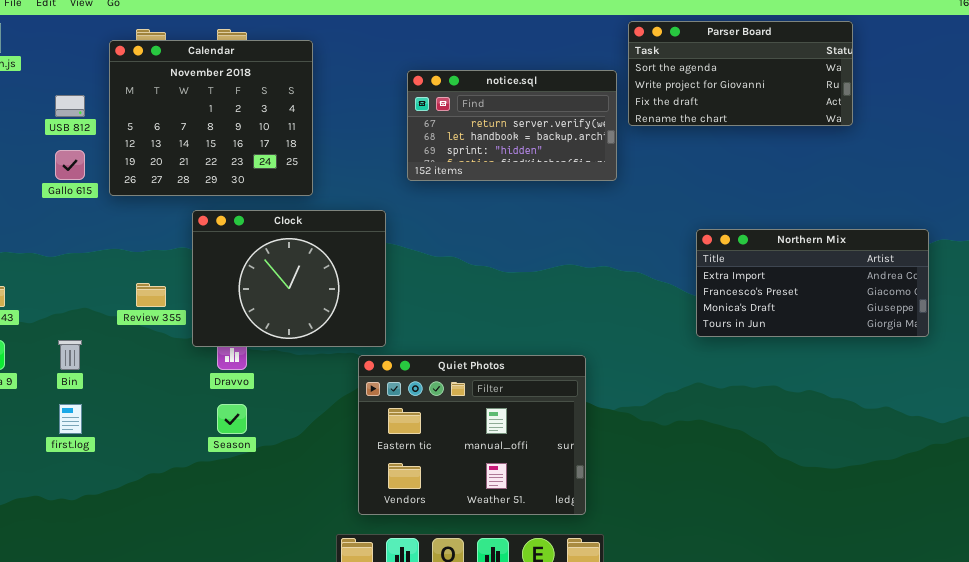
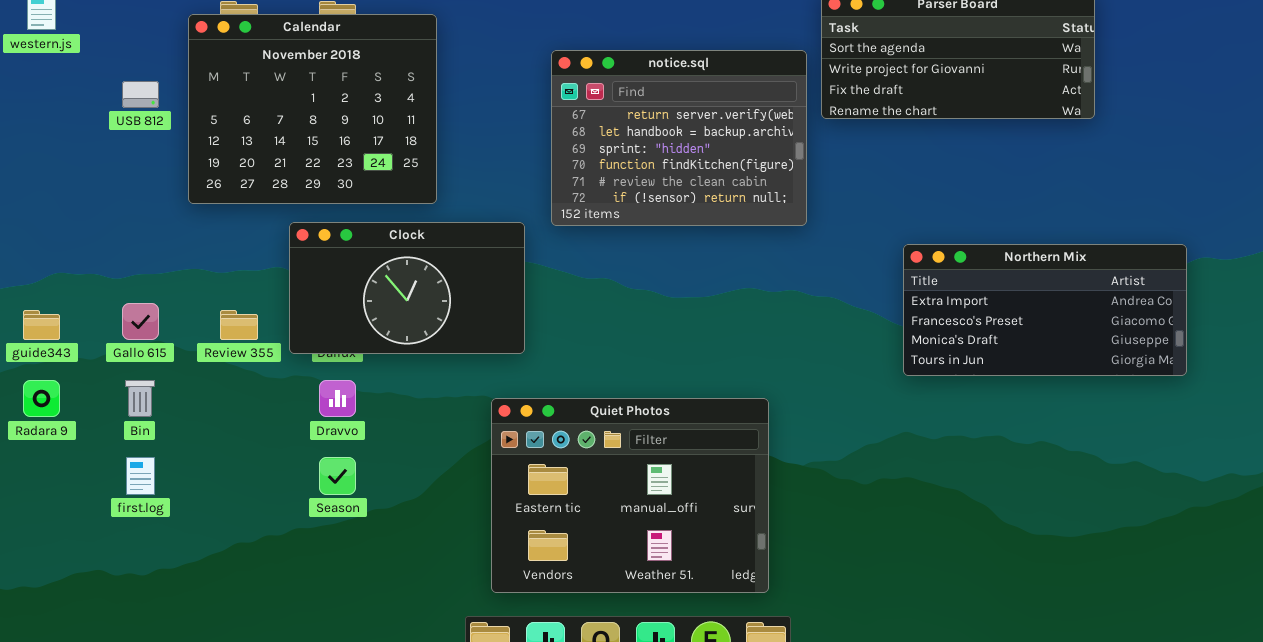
notice.sql: [407,70,617,181] -> [551,50,807,226], resized
Gallo 615: [55,150,85,180] -> [122,303,159,340], moved
Clock: [192,210,386,347] -> [289,222,525,354], resized

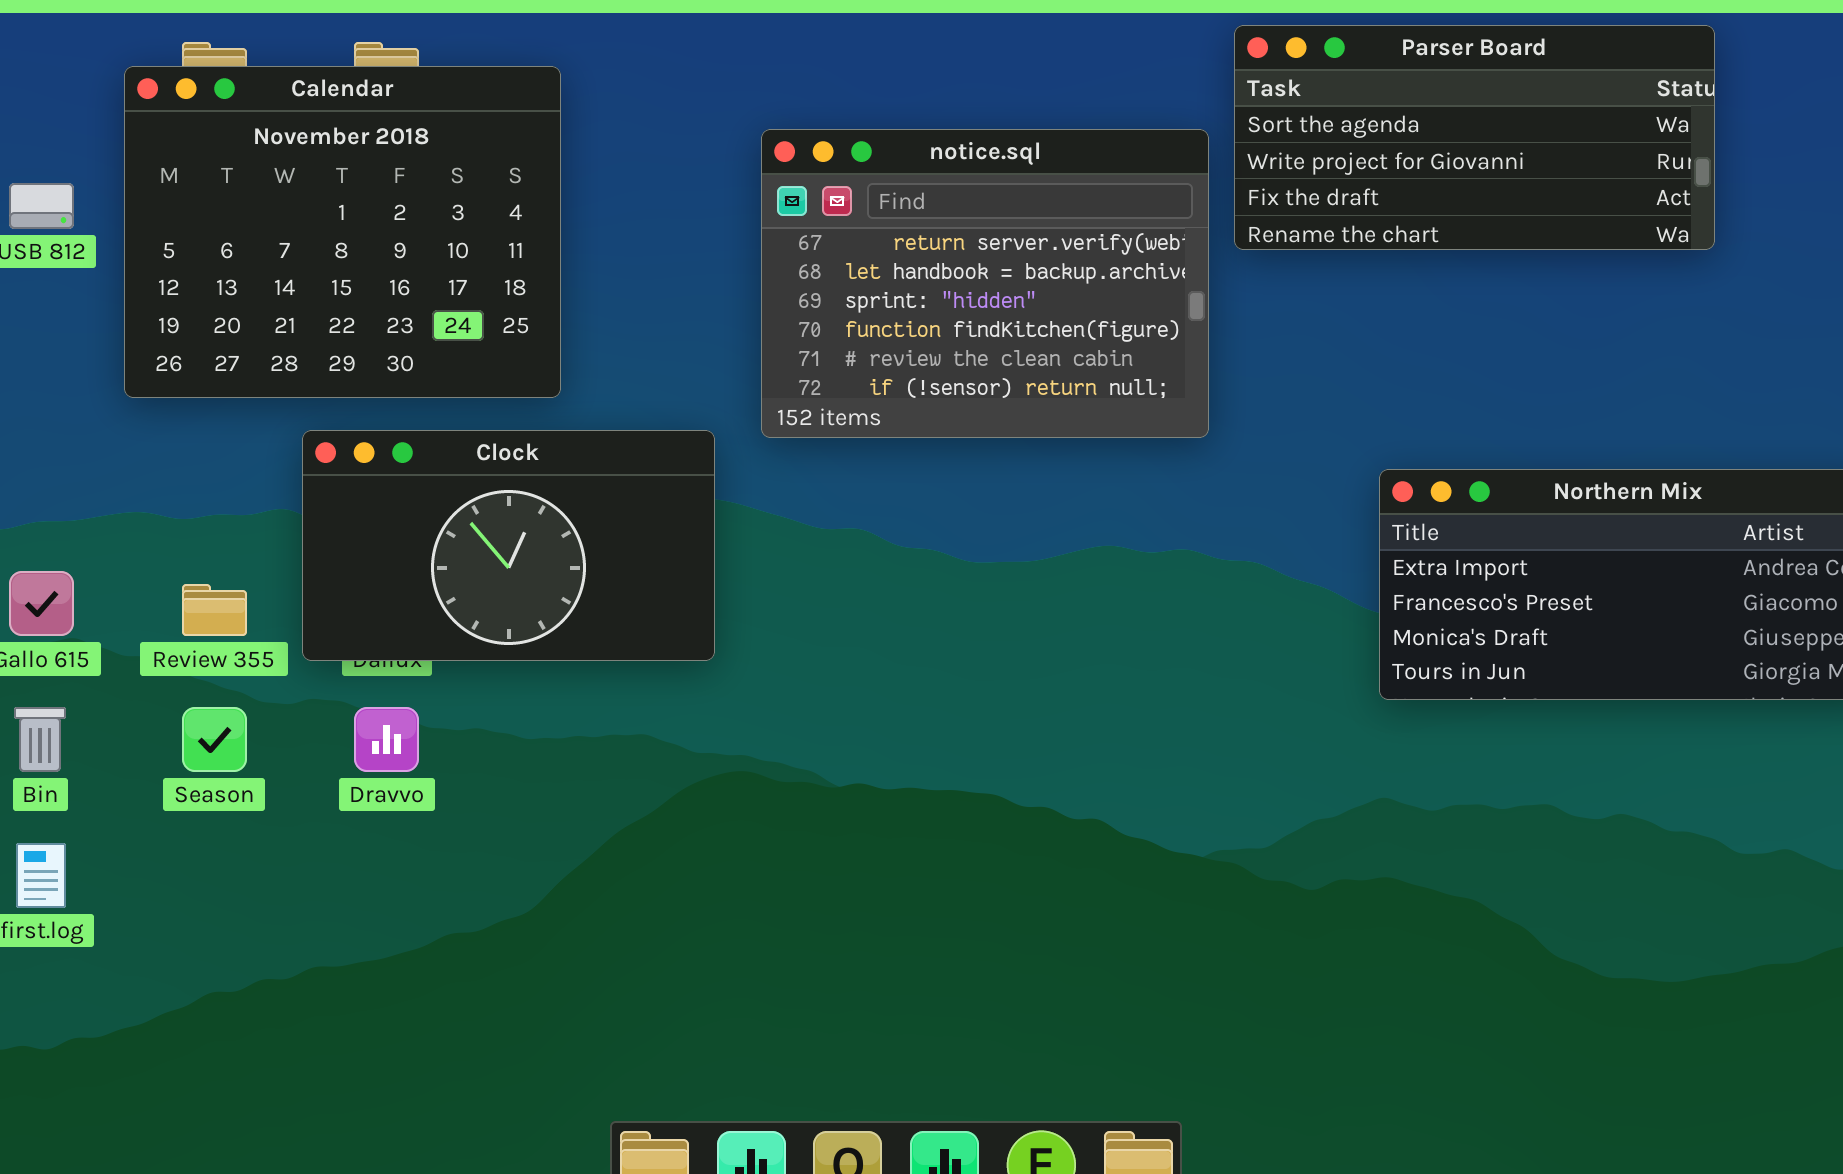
Quiet Photos: [491,398,769,593] -> none, closed
Season: [319,457,356,495] -> [182,707,247,772], moved

